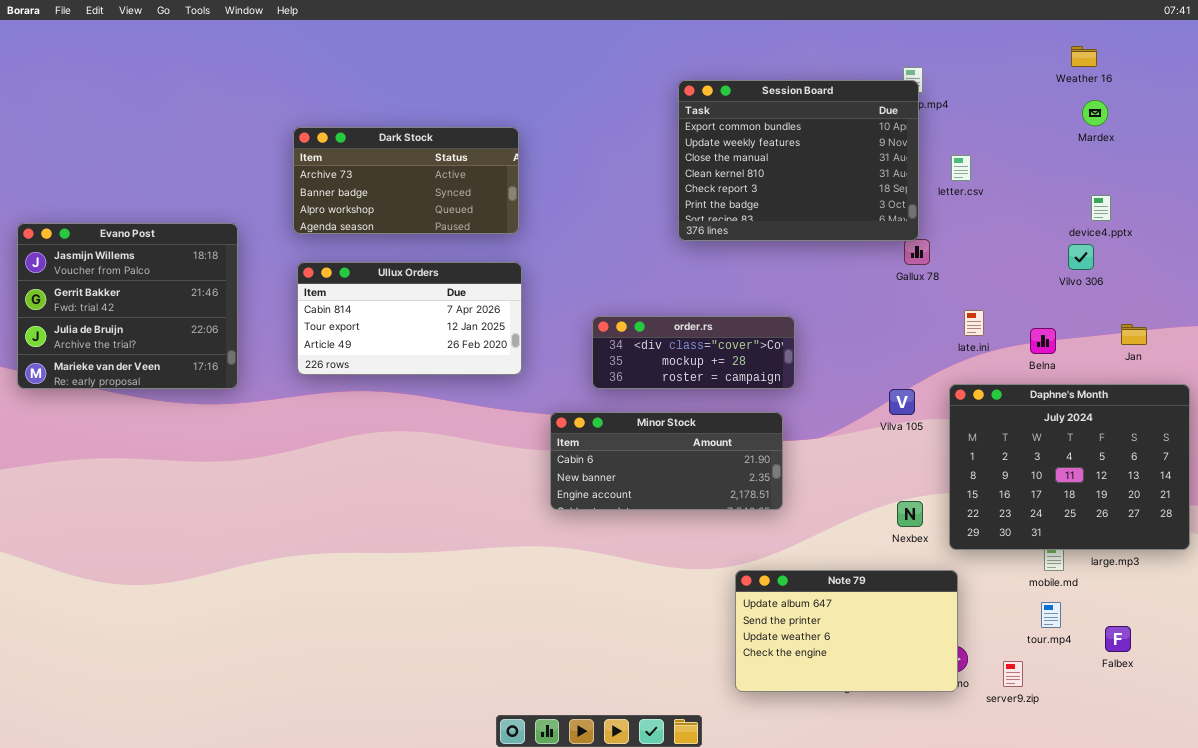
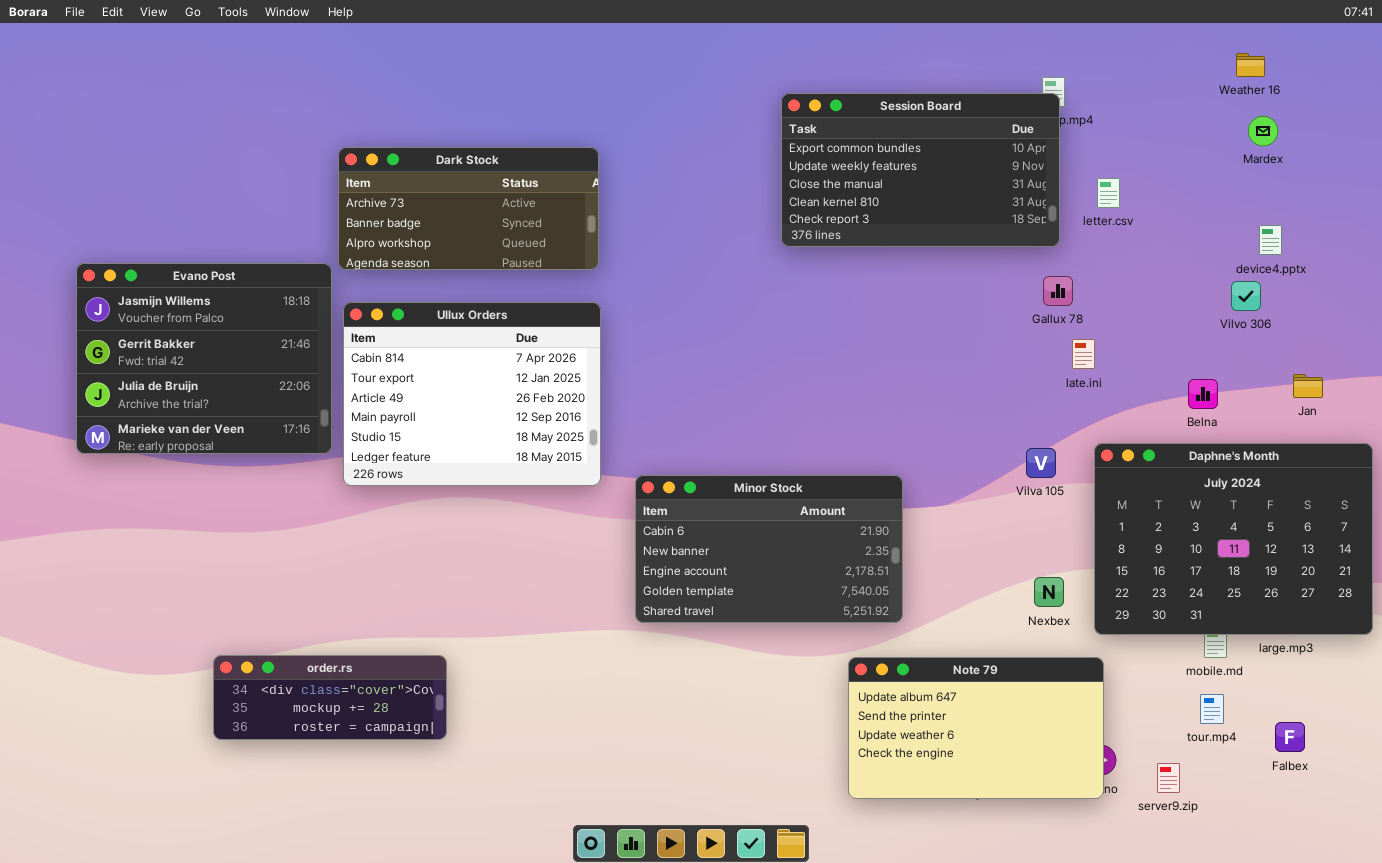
Session Board: [678,80,919,241] -> [781,93,1060,247], resized
Evano Post: [17,223,238,389] -> [76,263,332,454], moved
Ullux Orders: [297,262,522,375] -> [343,302,601,486], resized
late.ini: [964,310,984,336] -> [1072,339,1095,369], moved
order.rs: [592,316,795,389] -> [213,655,447,740], moved
Minor Stock: [550,412,783,510] -> [635,475,903,623], resized

